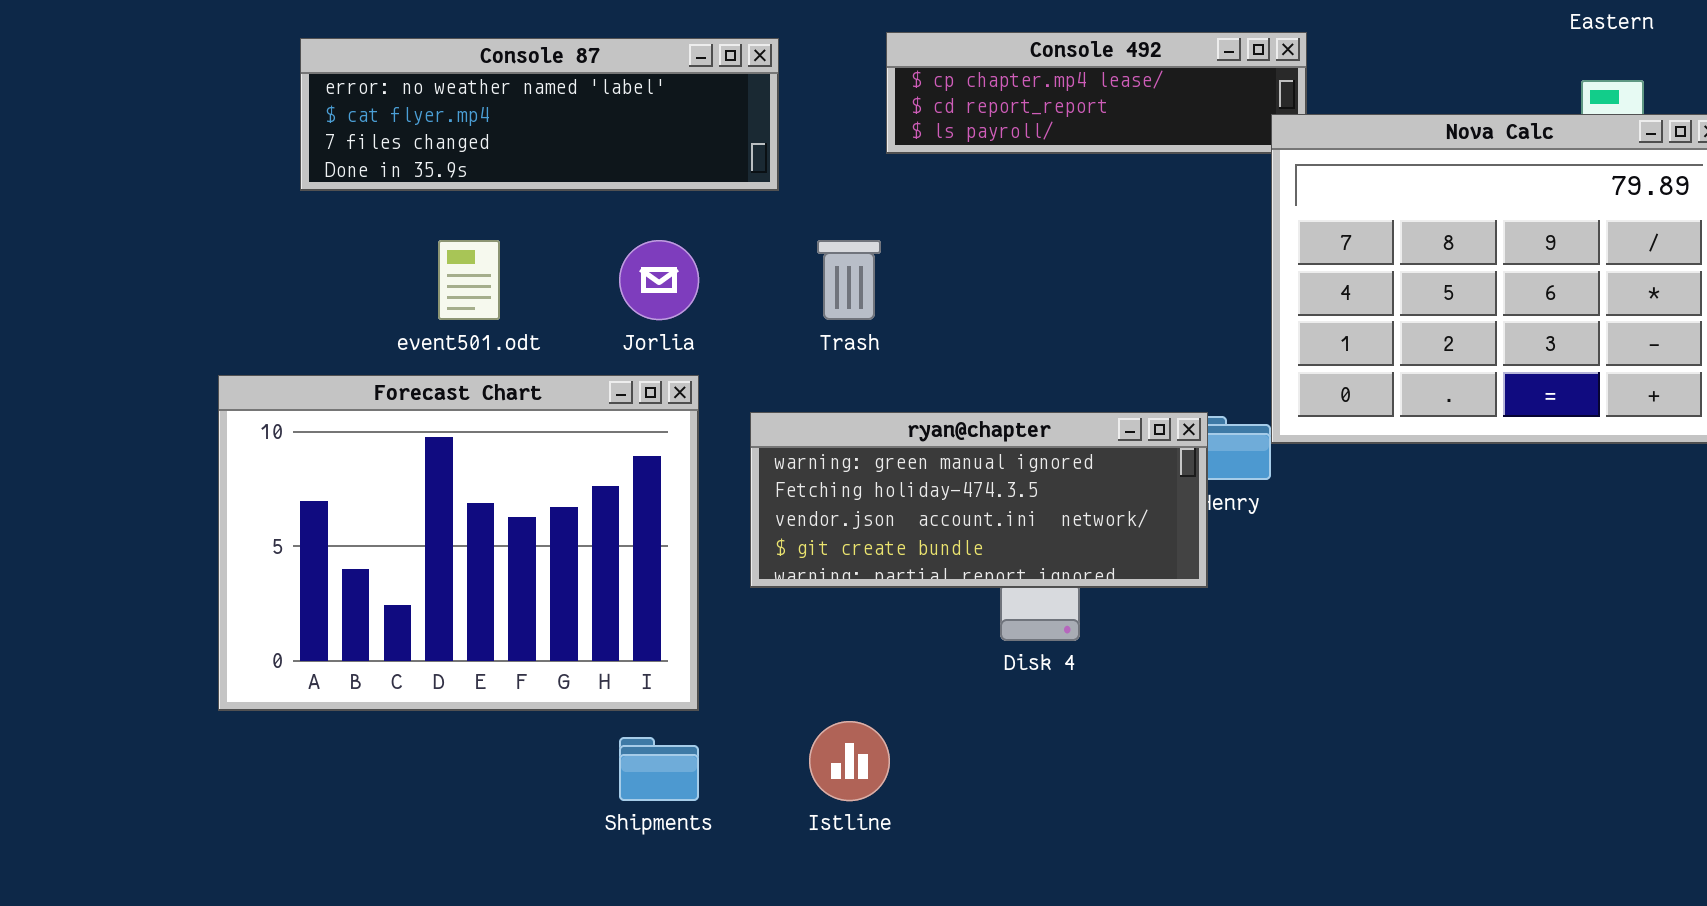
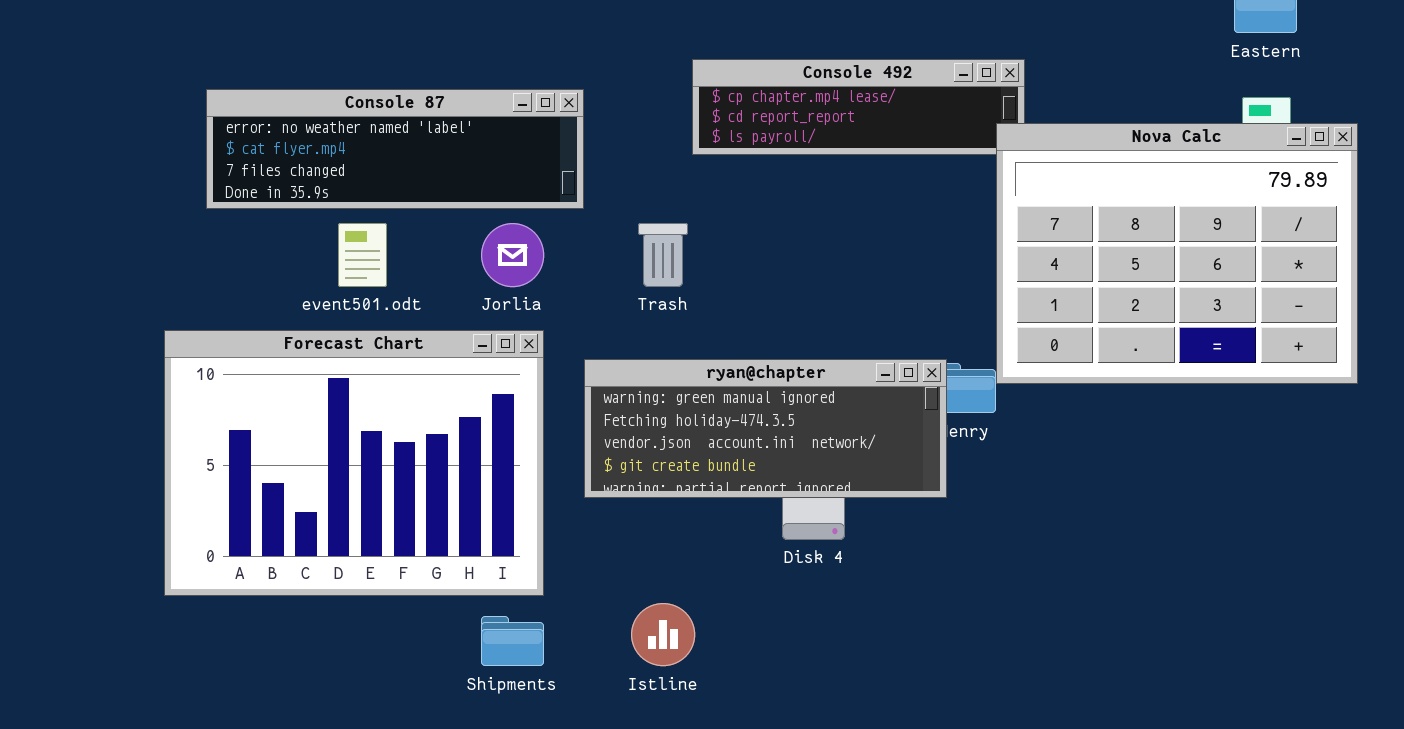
Console 87: [300,38,779,191] -> [206,89,584,209], moved

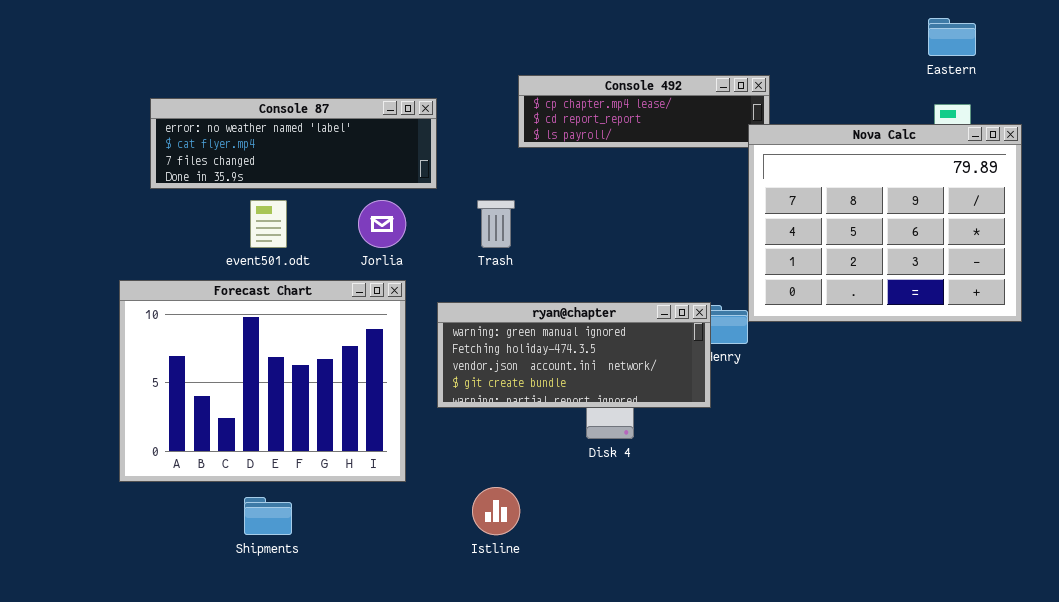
Shipments: [481,616,544,666] -> [244,497,292,535], moved

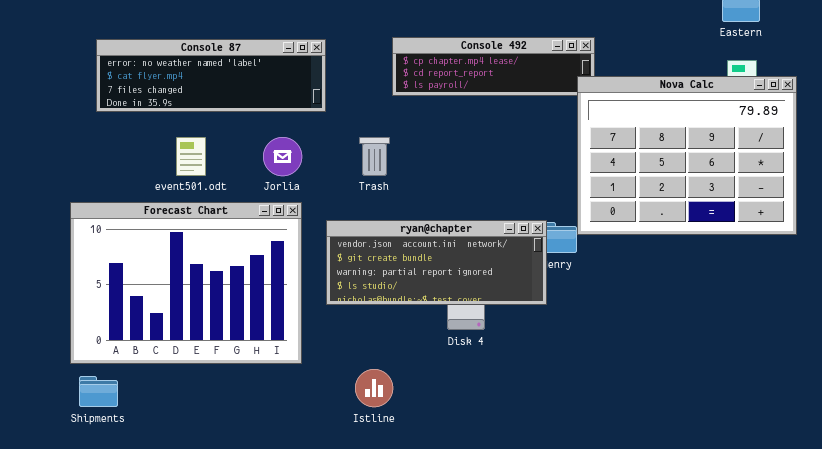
Console 87: [150,98,437,189] -> [96,39,326,112], moved
ryan@chapter: [437,302,711,408] -> [326,220,547,305], scrolled down 2 rows
Shipments: [244,497,292,535] -> [79,376,118,407], moved

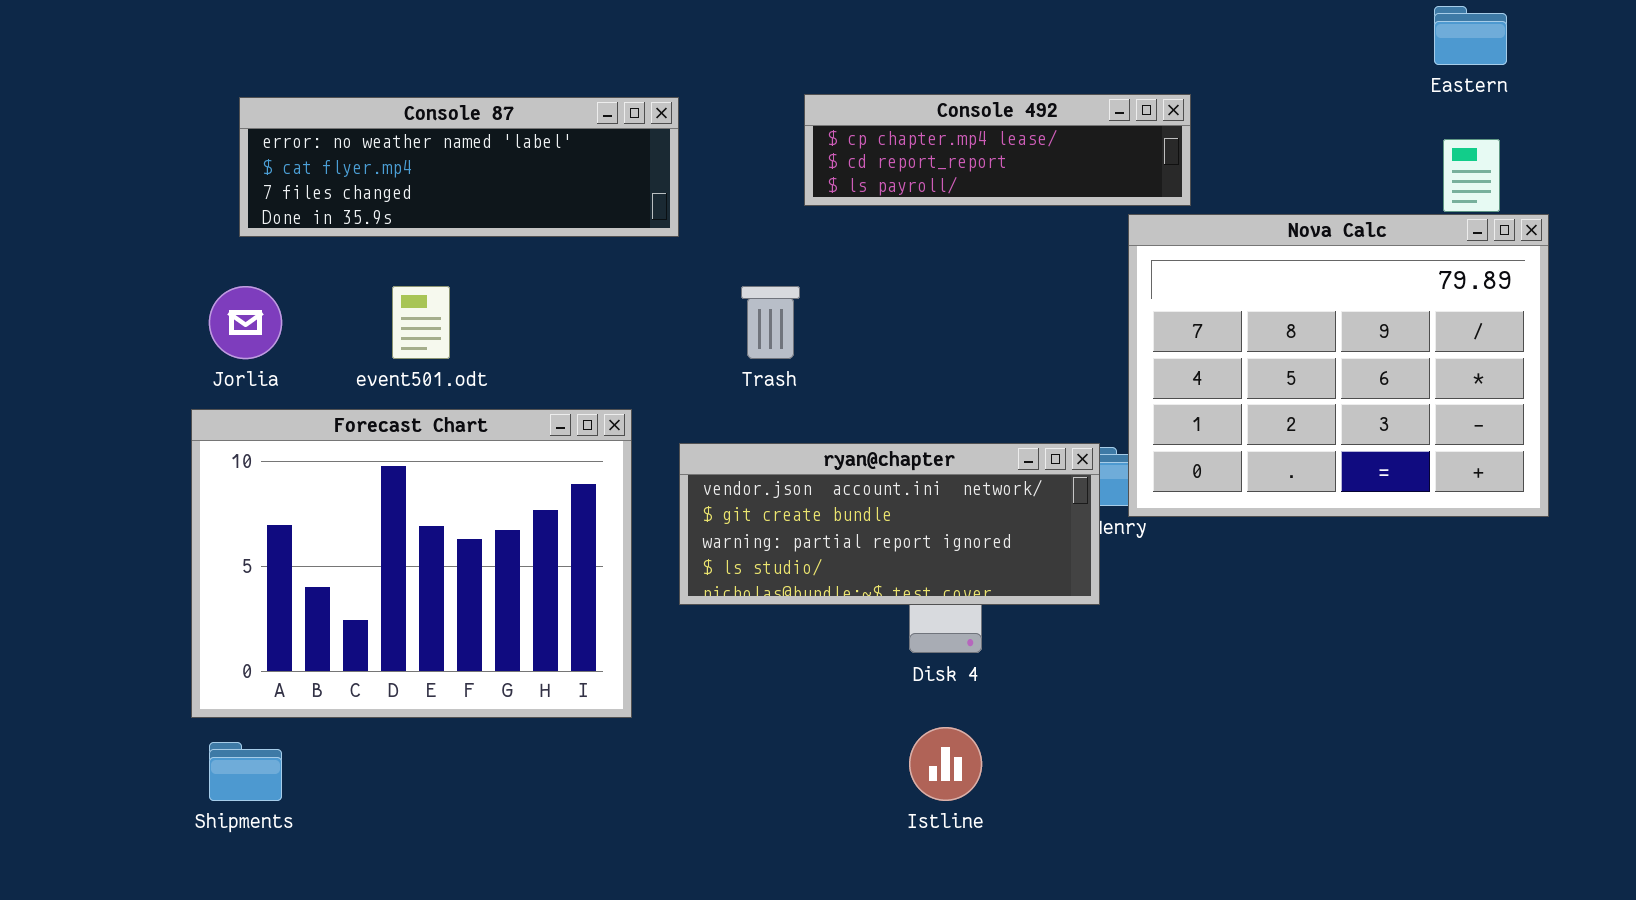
Nova Calc: [577,76,797,235] -> [1128,214,1549,517], moved
Jorlia: [263,137,302,176] -> [209,286,282,359], moved
Istline: [355,369,393,407] -> [909,727,982,801], moved

